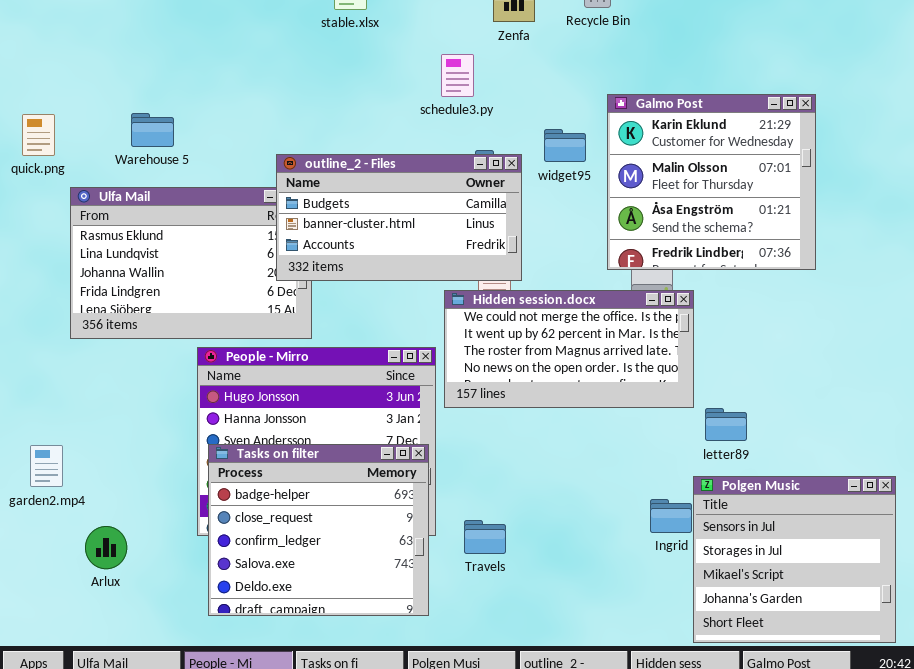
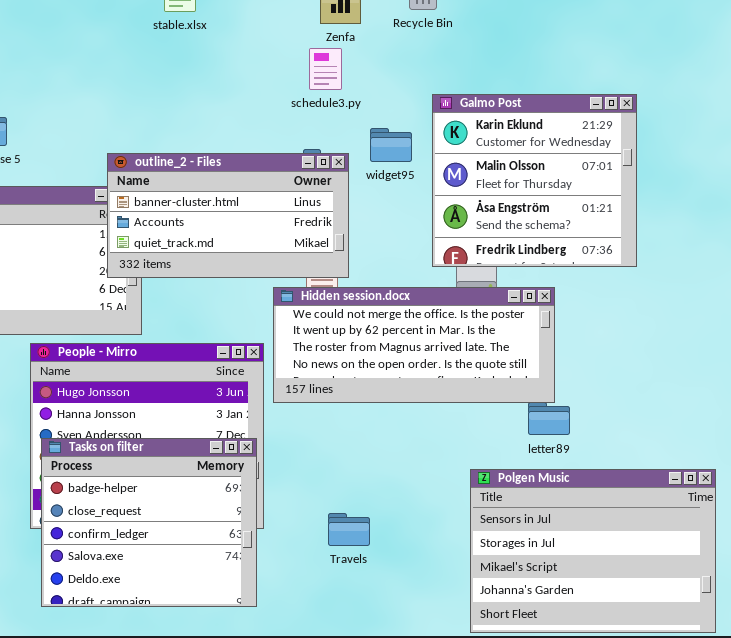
schedule3.py: [441,54,474,97] -> [309,48,342,90], moved
outline_2 - Files: [276,154,522,281] -> [107,153,349,278], scrolled down 1 row
Hidden session.docx: [444,290,694,408] -> [273,287,555,403], resized
Polgen Music: [693,476,896,643] -> [470,469,716,633], resized
Travels: [464,520,506,554] -> [328,513,370,546], moved

